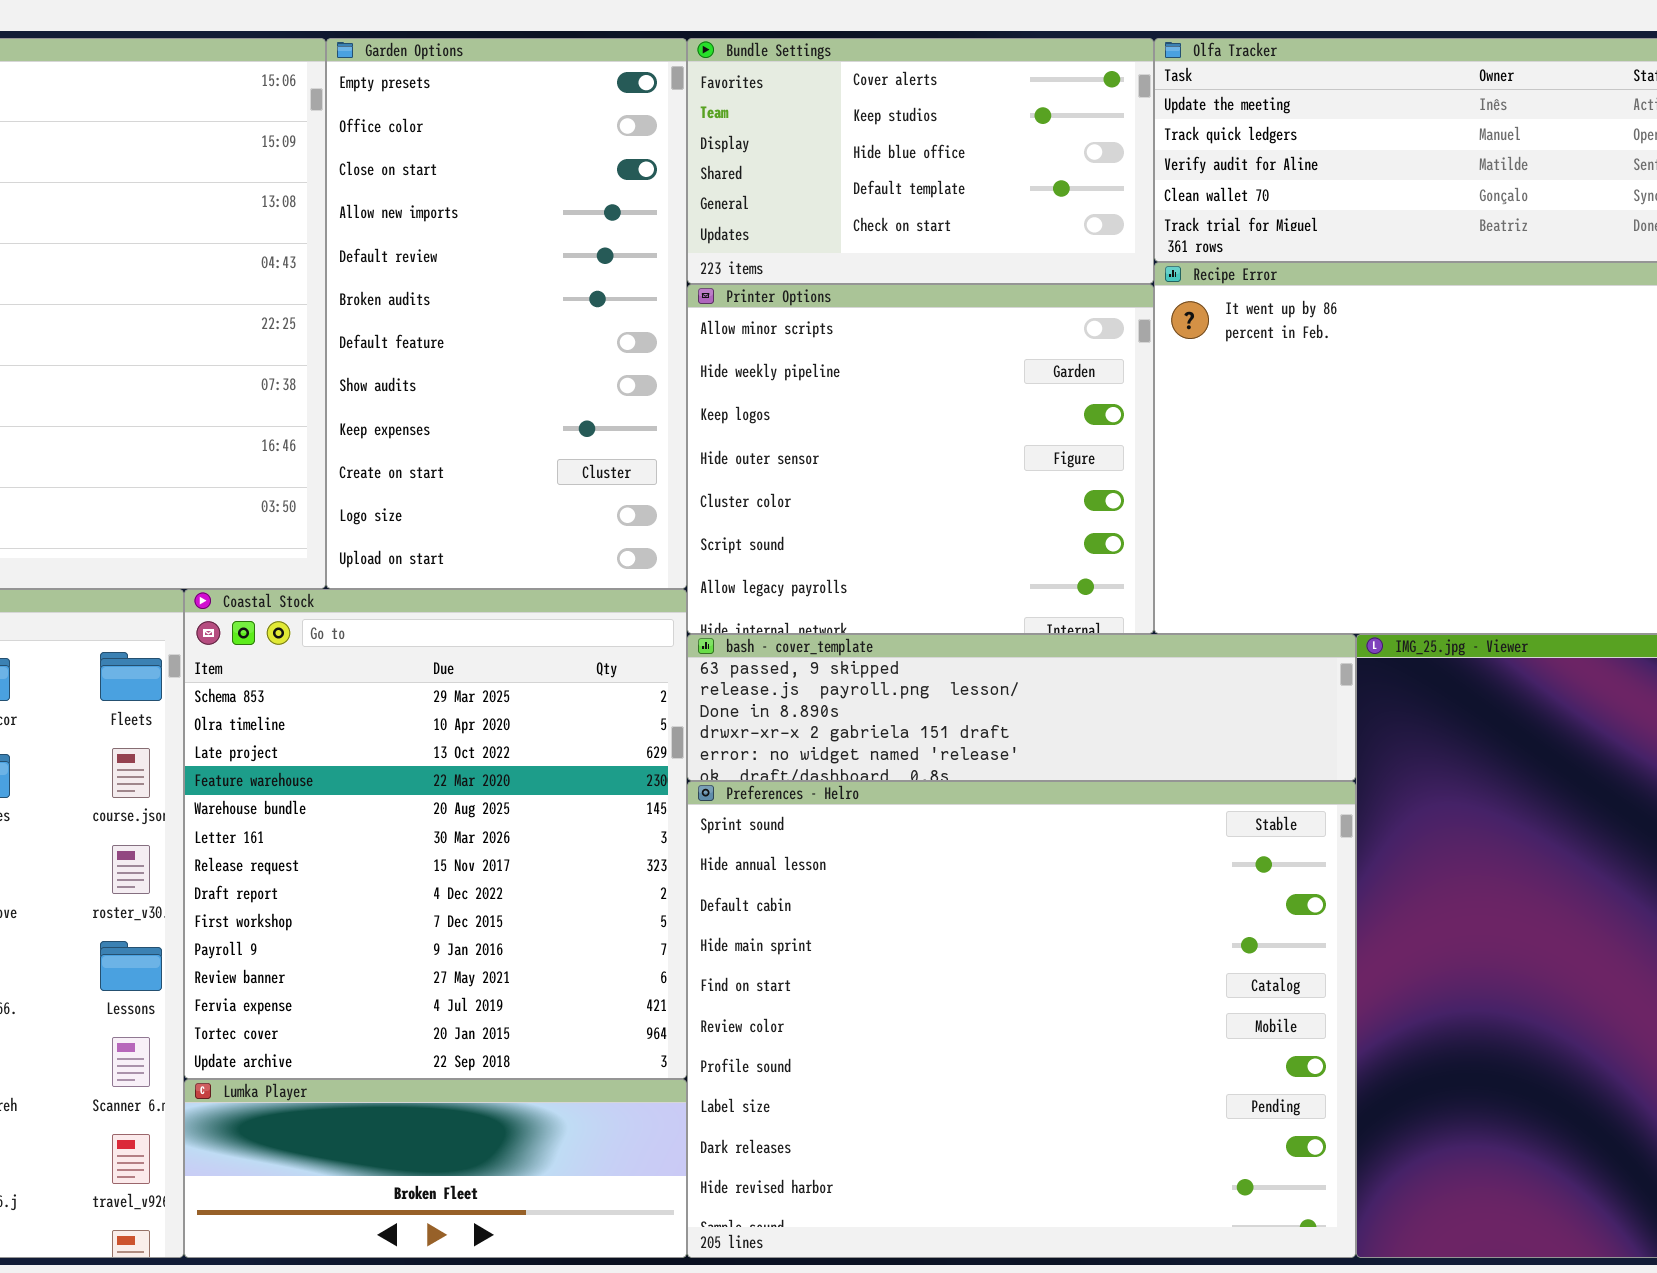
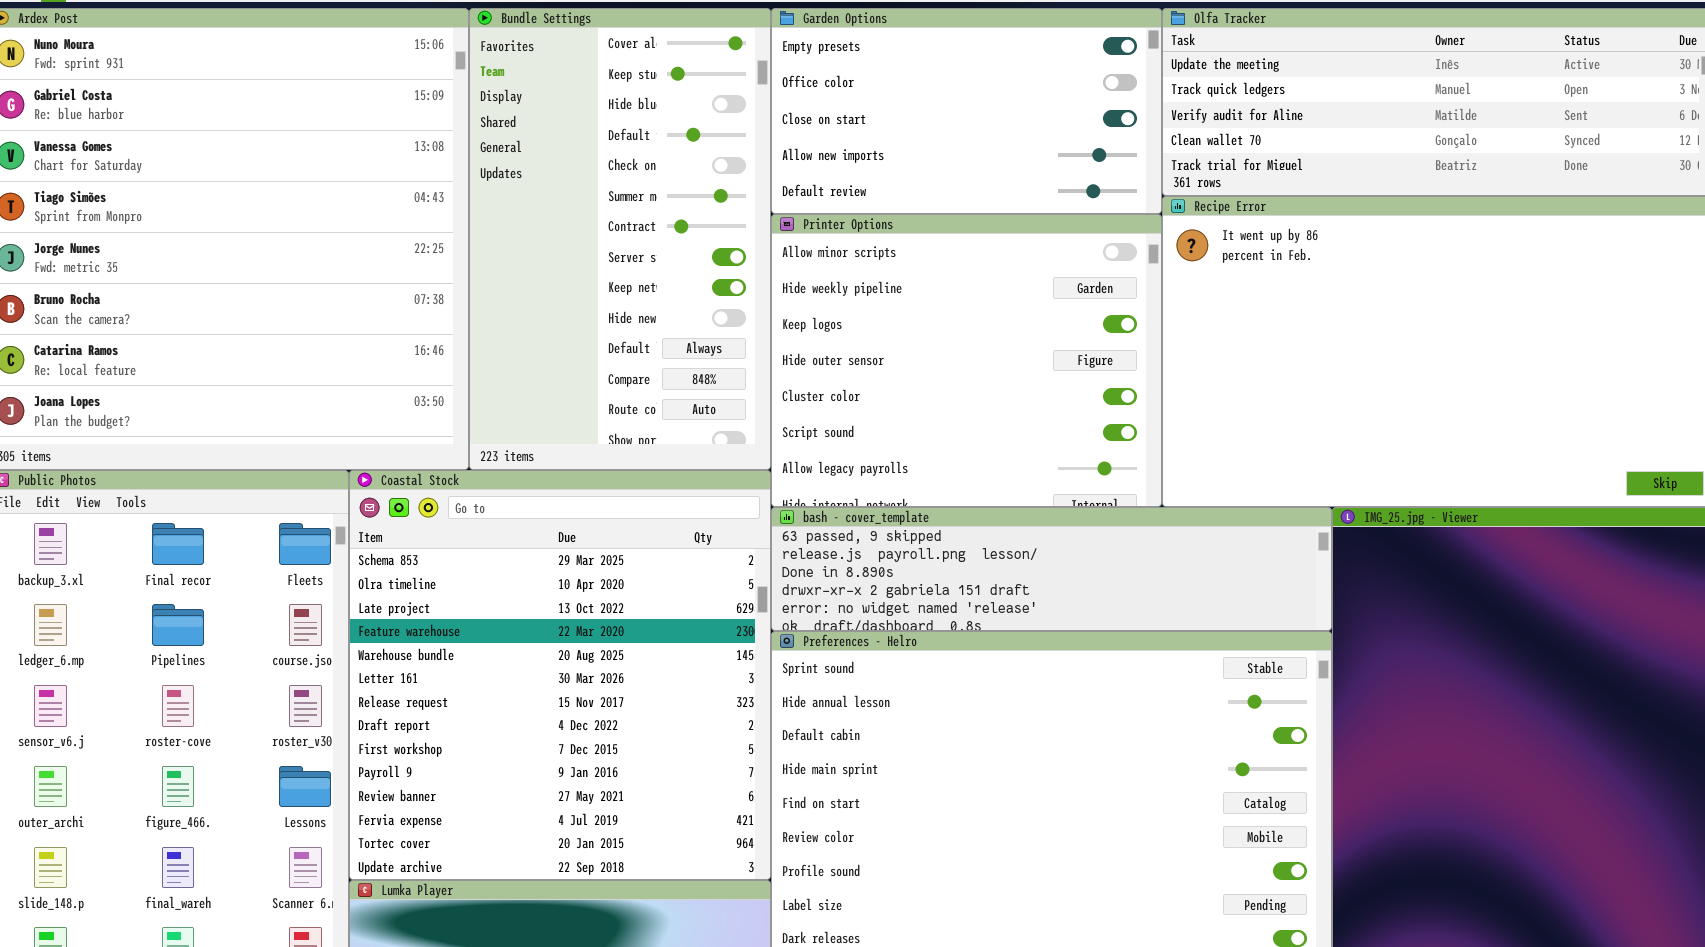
Garden Options: [326,38,687,589] -> [771,8,1162,214], moved, resized
Bundle Settings: [687,38,1154,284] -> [469,8,771,470], moved, resized

